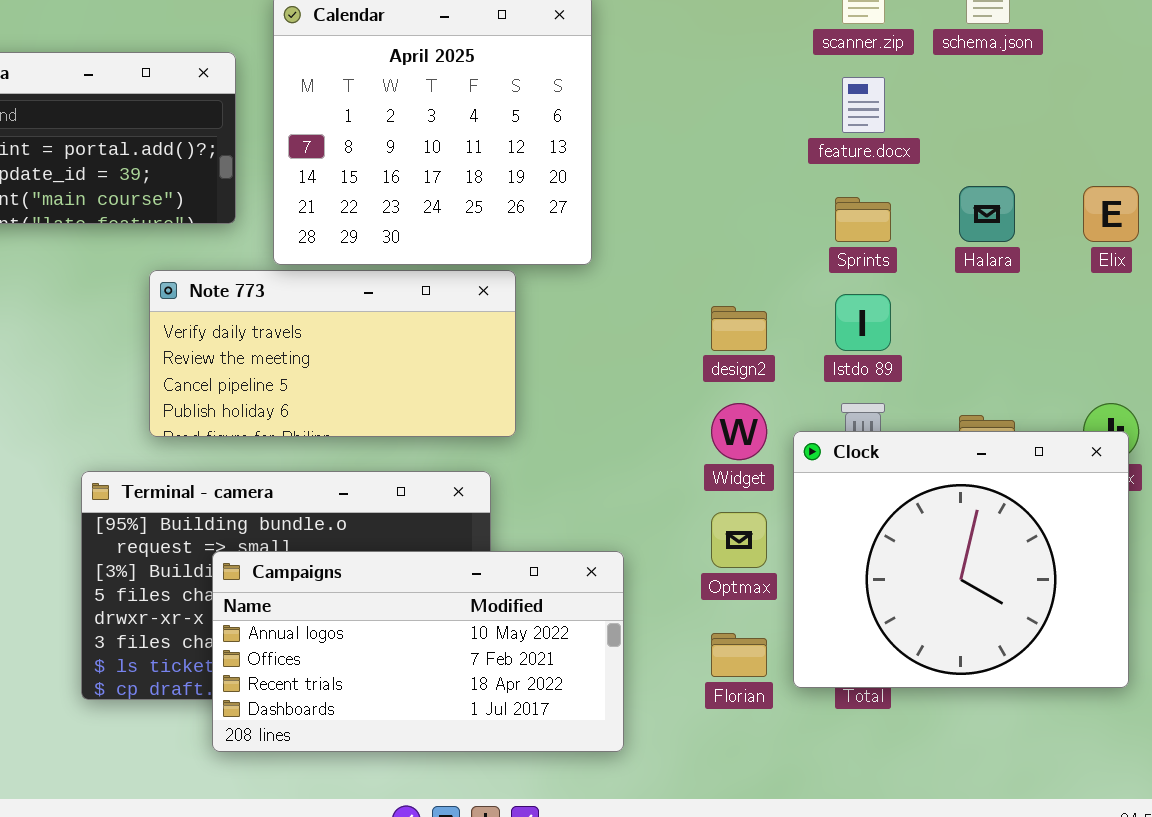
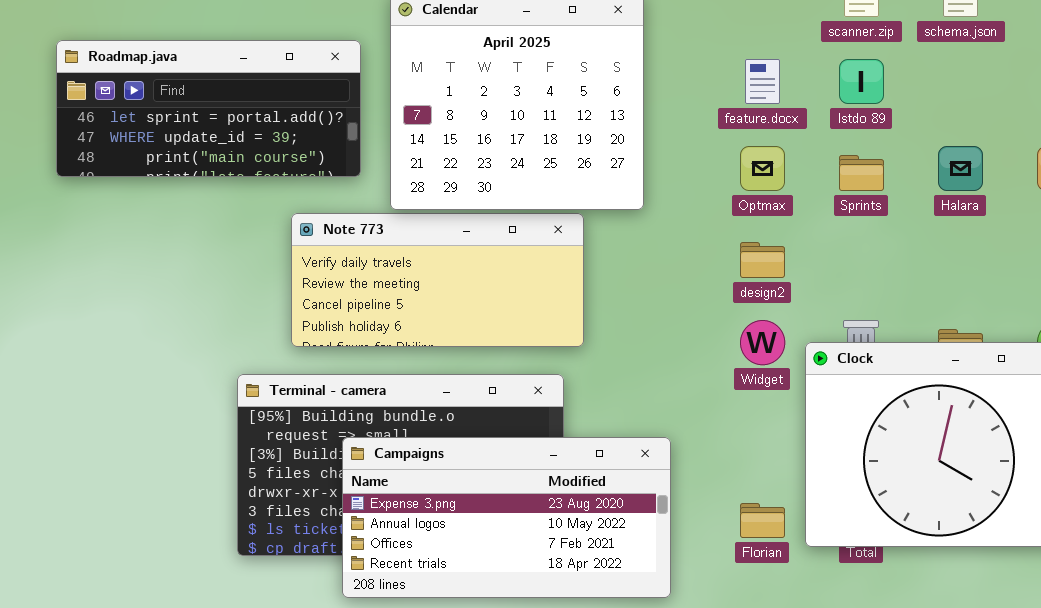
feature.docx: [842,77,885,133] -> [745,59,780,104], moved
Istdo 89: [835,294,891,351] -> [839,59,884,104], moved
Optmax: [711,512,767,568] -> [740,146,785,191], moved
Campaigns: [212,551,624,752] -> [342,437,671,598], scrolled up 1 row

